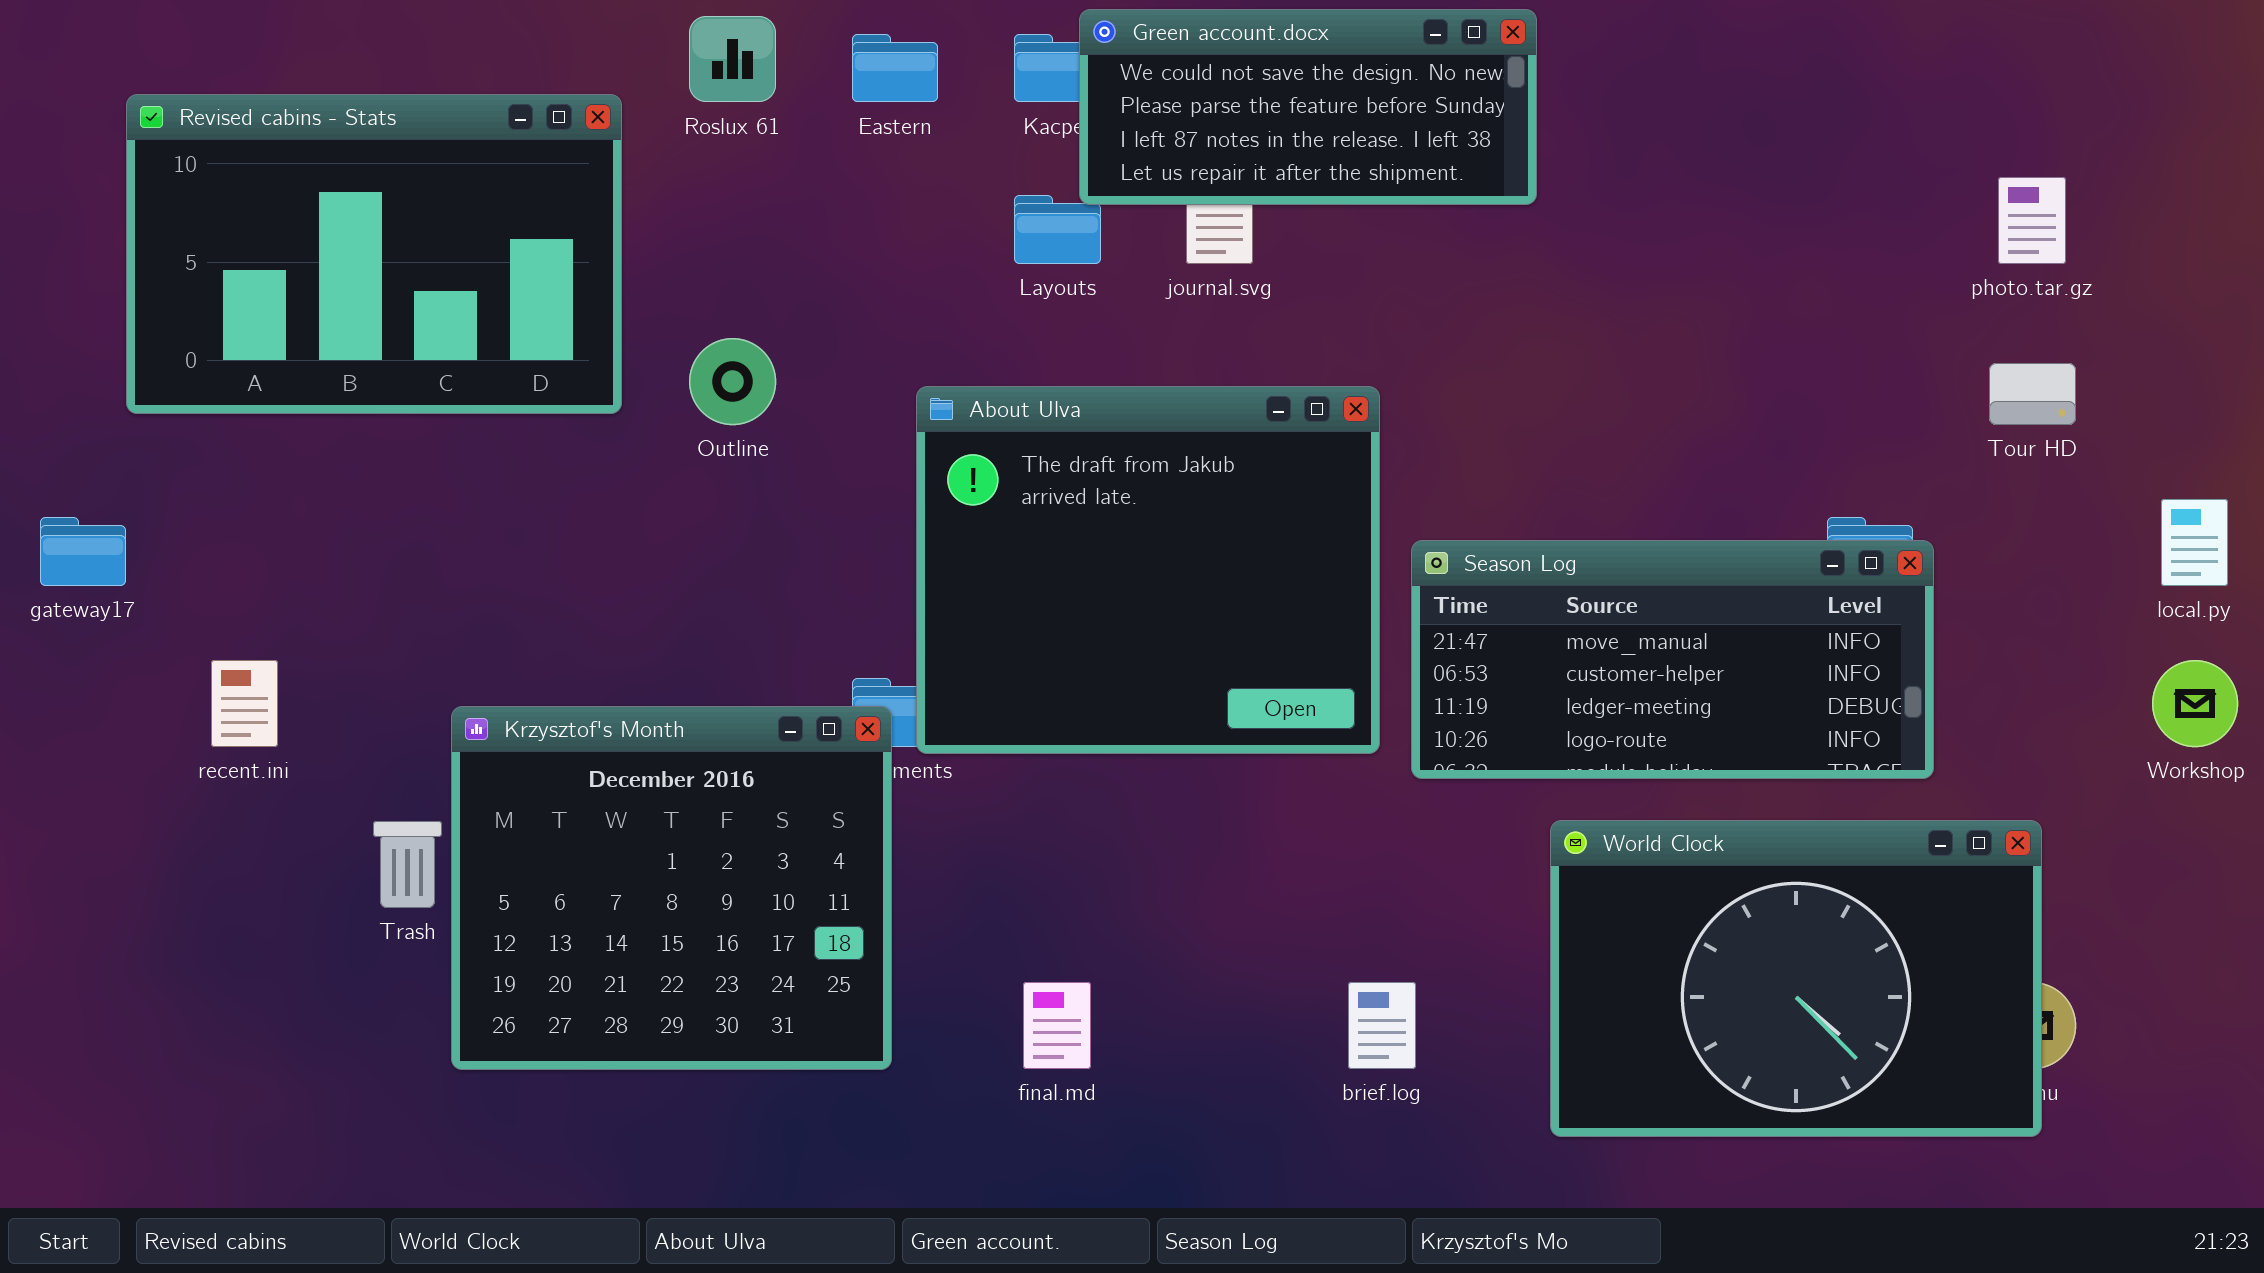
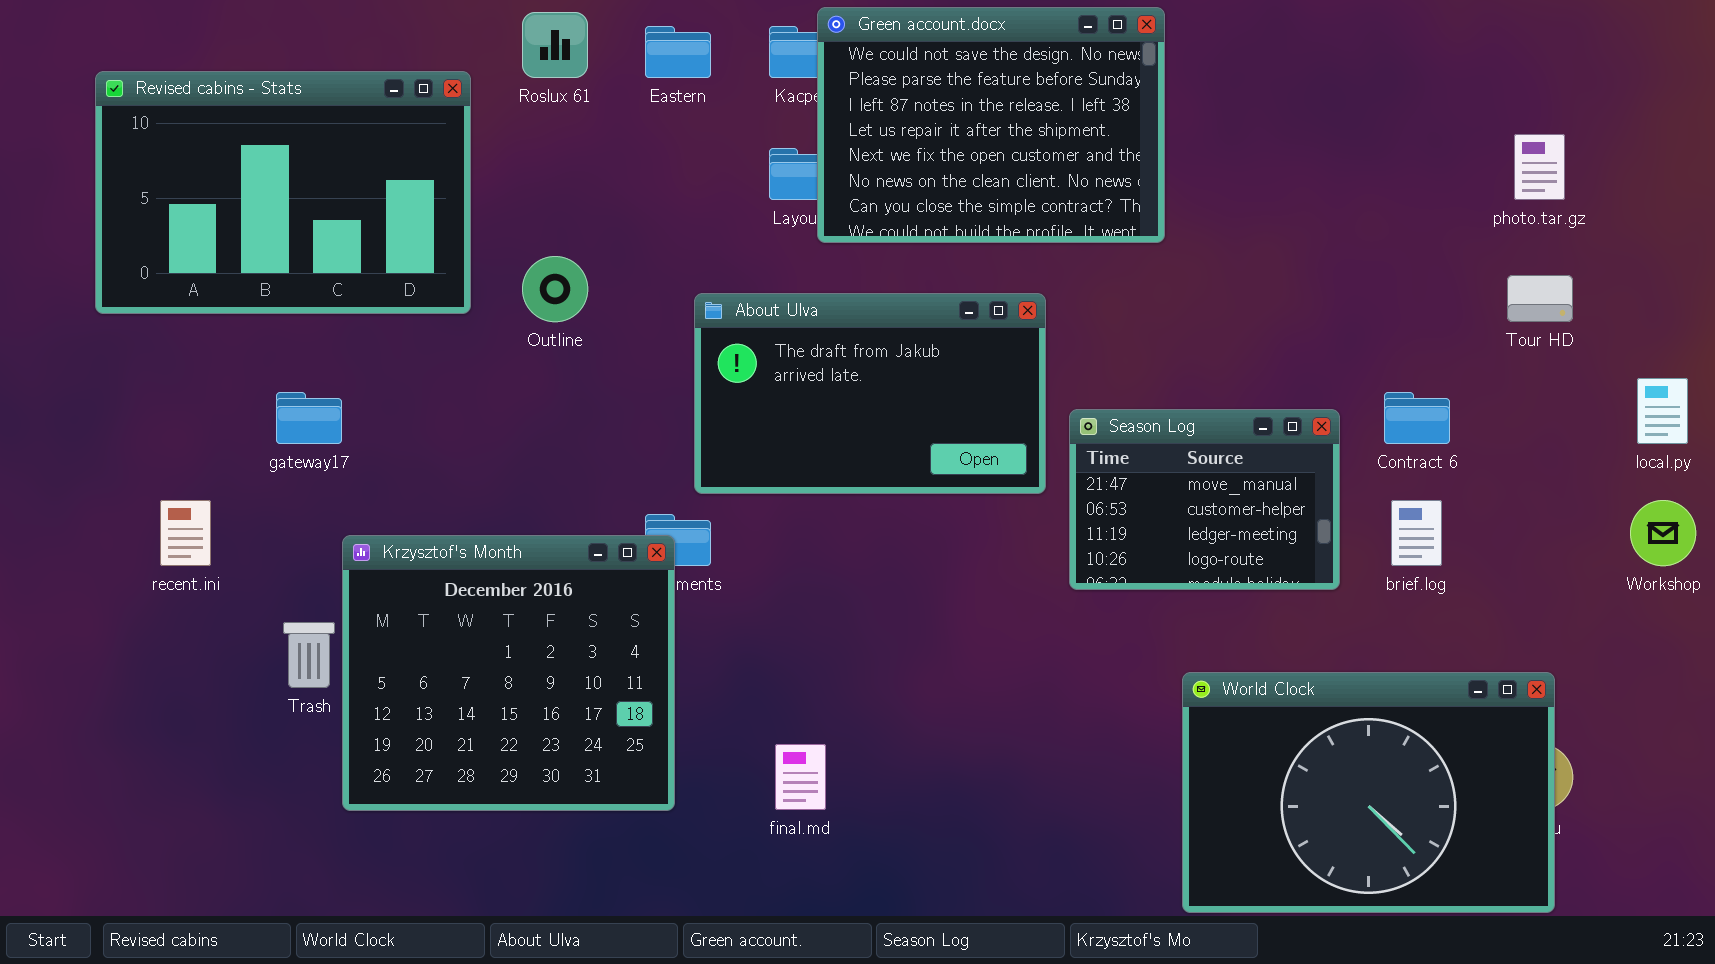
Green account.docx: [1079,9,1537,205] -> [817,7,1165,243], resized
About Ulva: [916,386,1380,754] -> [694,293,1046,494], resized
gateway17: [40,517,126,586] -> [276,392,342,444], moved
Season Log: [1411,540,1934,779] -> [1069,409,1340,590], resized
World Clock: [1550,820,2042,1137] -> [1182,672,1555,913], moved
brief.log: [1348,982,1416,1069] -> [1391,500,1442,566], moved

